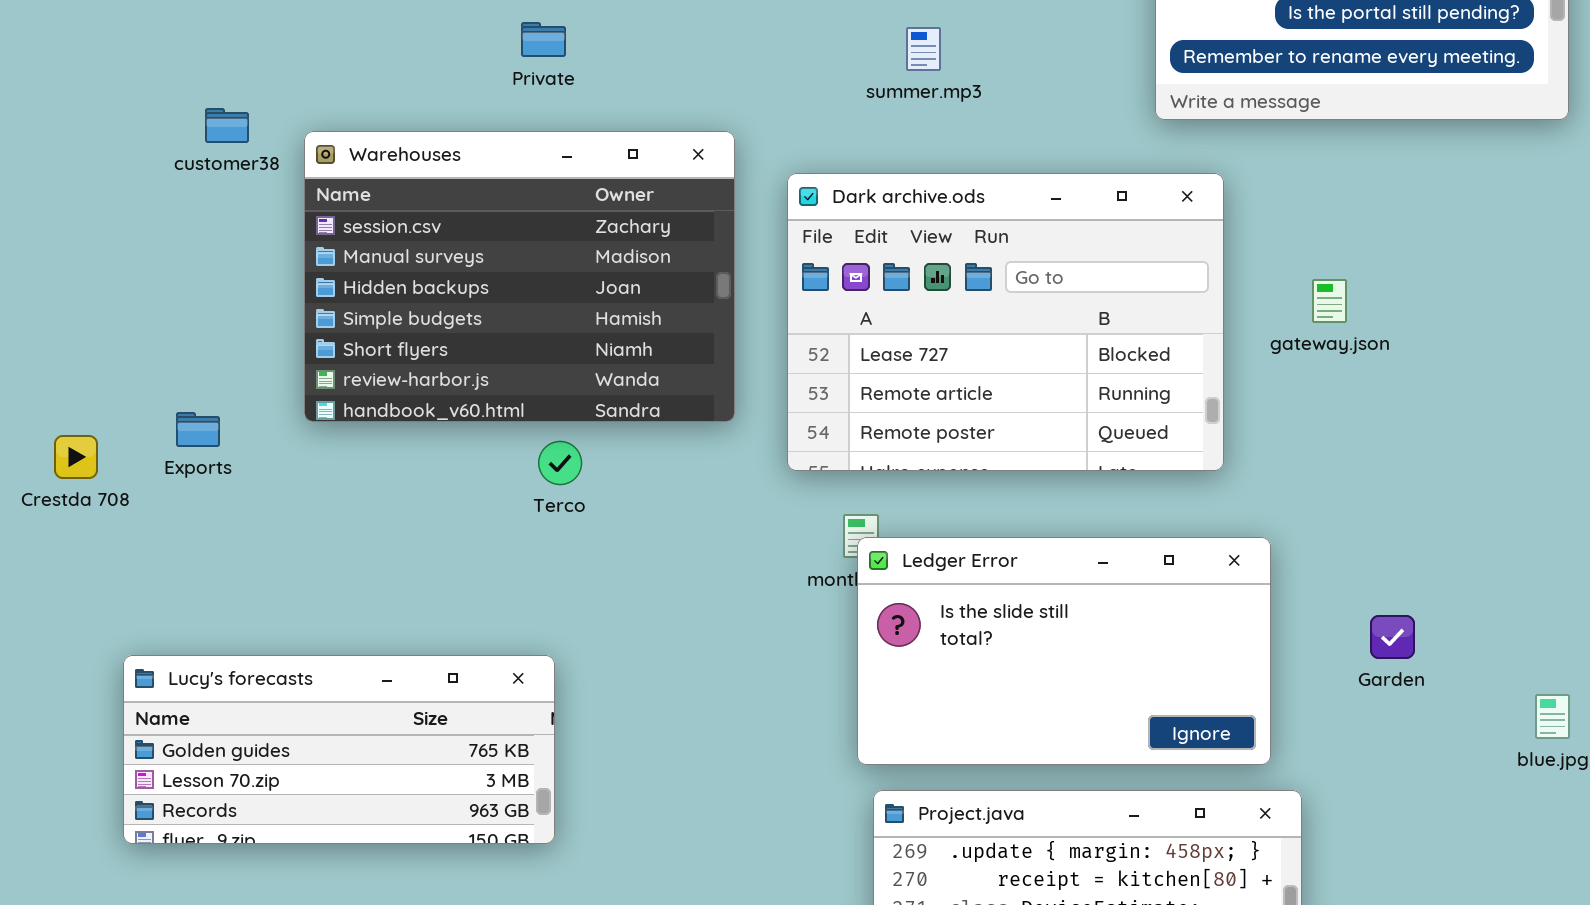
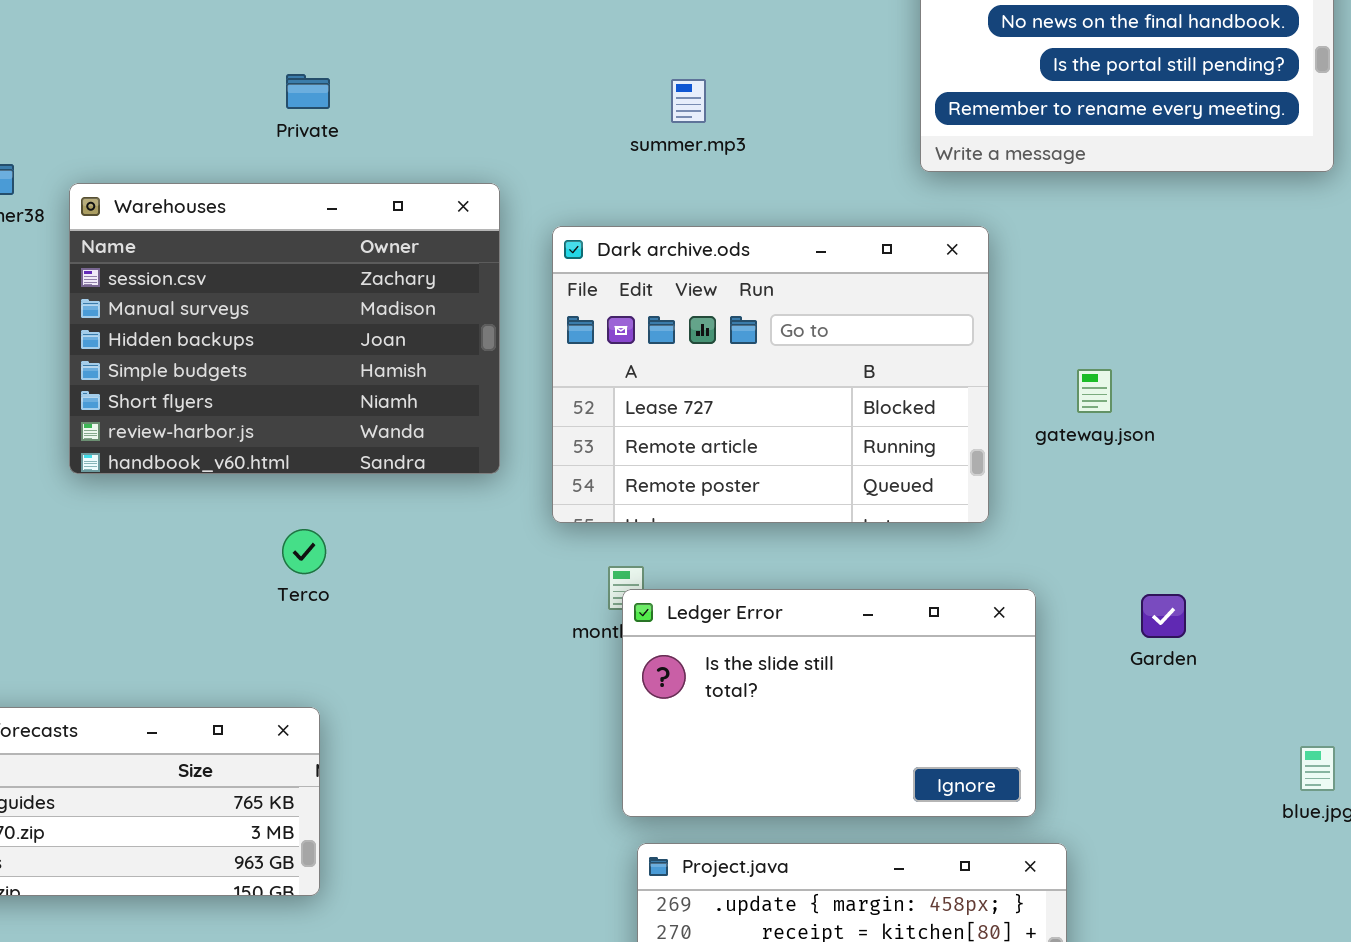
gateway.json: [1312,279,1347,323] -> [1077,369,1112,413], moved
Terco: [538,441,582,485] -> [282,529,326,574], moved
Garden: [1370,615,1415,659] -> [1141,594,1186,638], moved

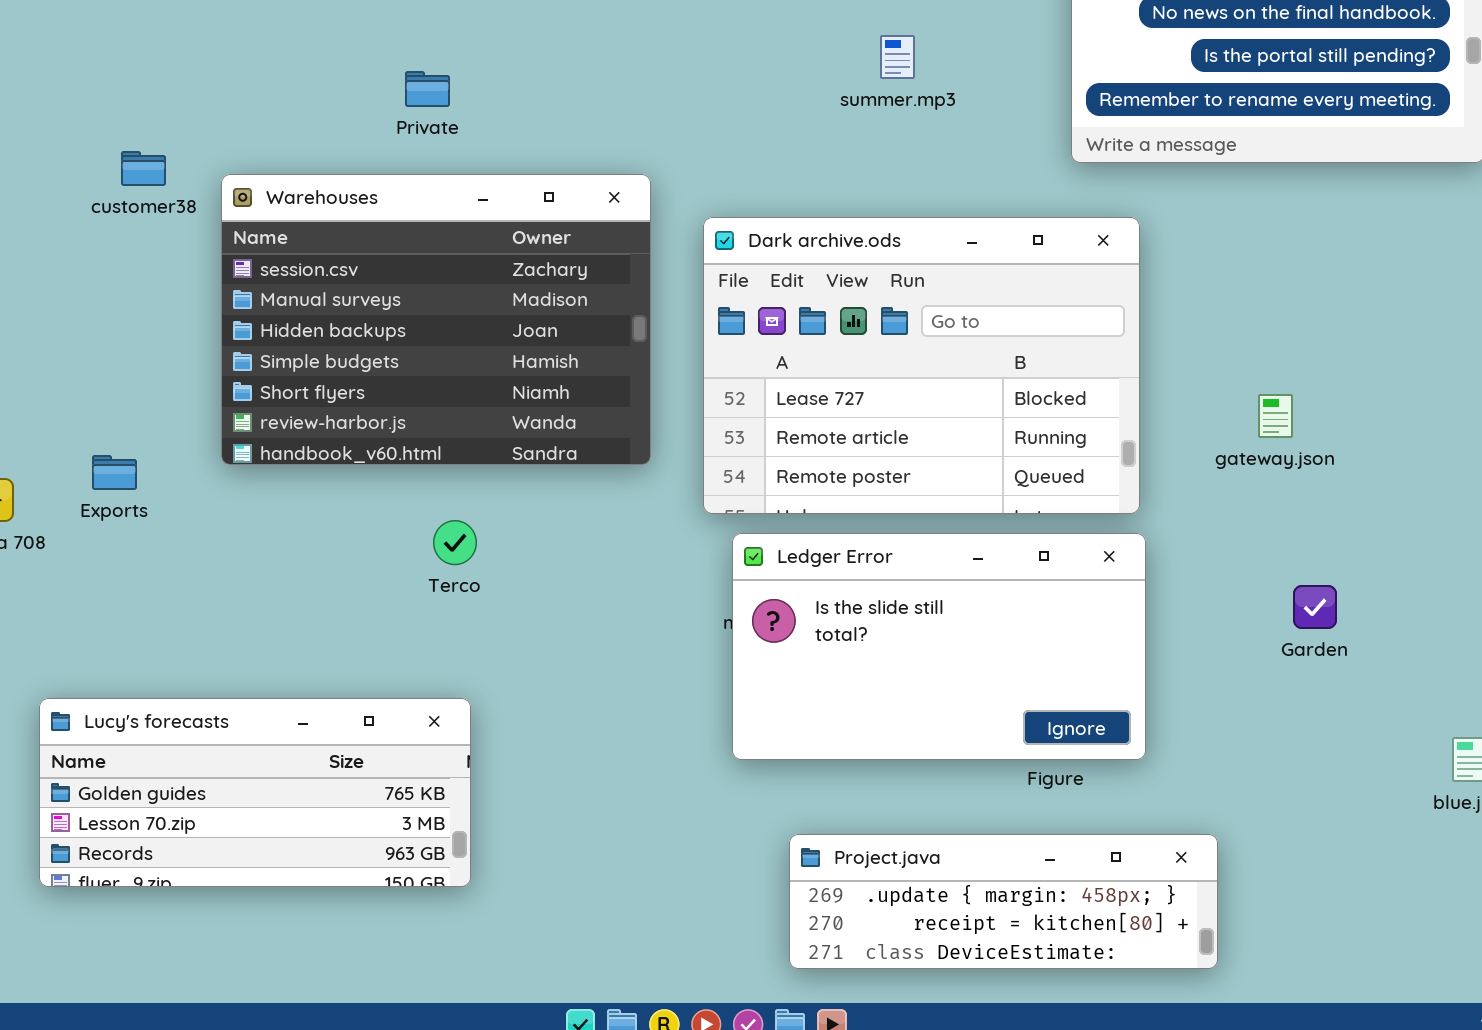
Private: [286,74,330,109] -> [405,71,450,107], moved
summer.mp3: [671,79,706,123] -> [880,35,915,79], moved
gateway.json: [1077,369,1112,413] -> [1258,394,1293,438], moved
Ledger Error: [622,589,1036,817] -> [732,533,1146,760], moved

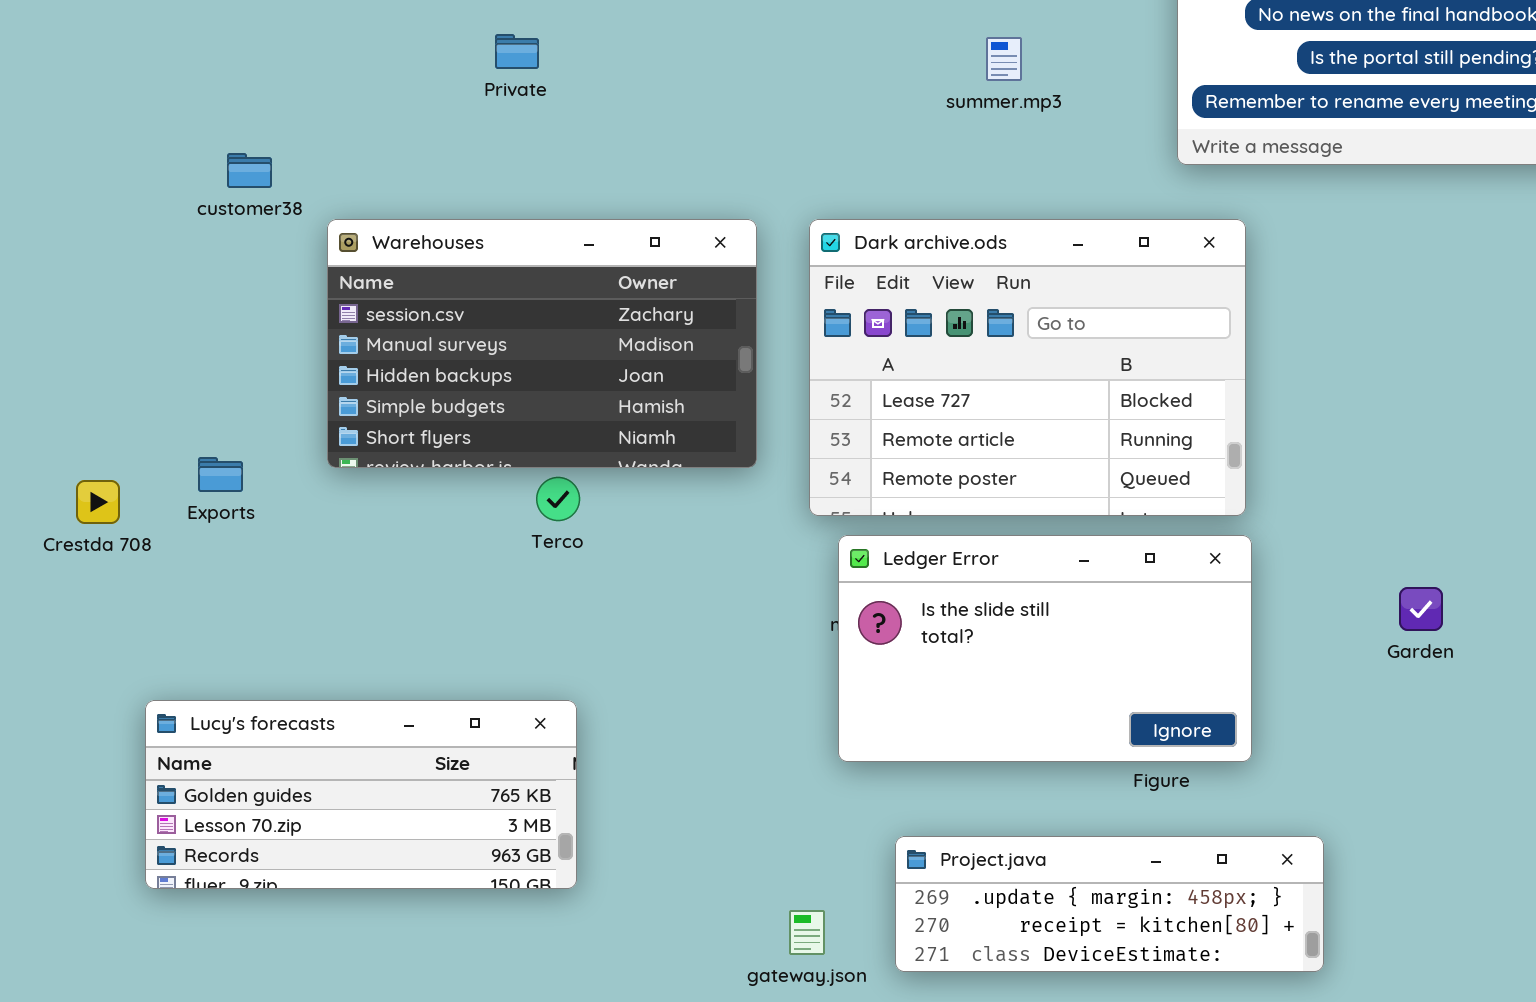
Private: [405,71,450,107] -> [495,34,539,69], moved
Warehouses: [221,174,651,465] -> [327,219,757,468], resized
gateway.json: [1258,394,1293,438] -> [789,910,825,955], moved
Terco: [433,520,477,565] -> [536,477,580,521], moved

